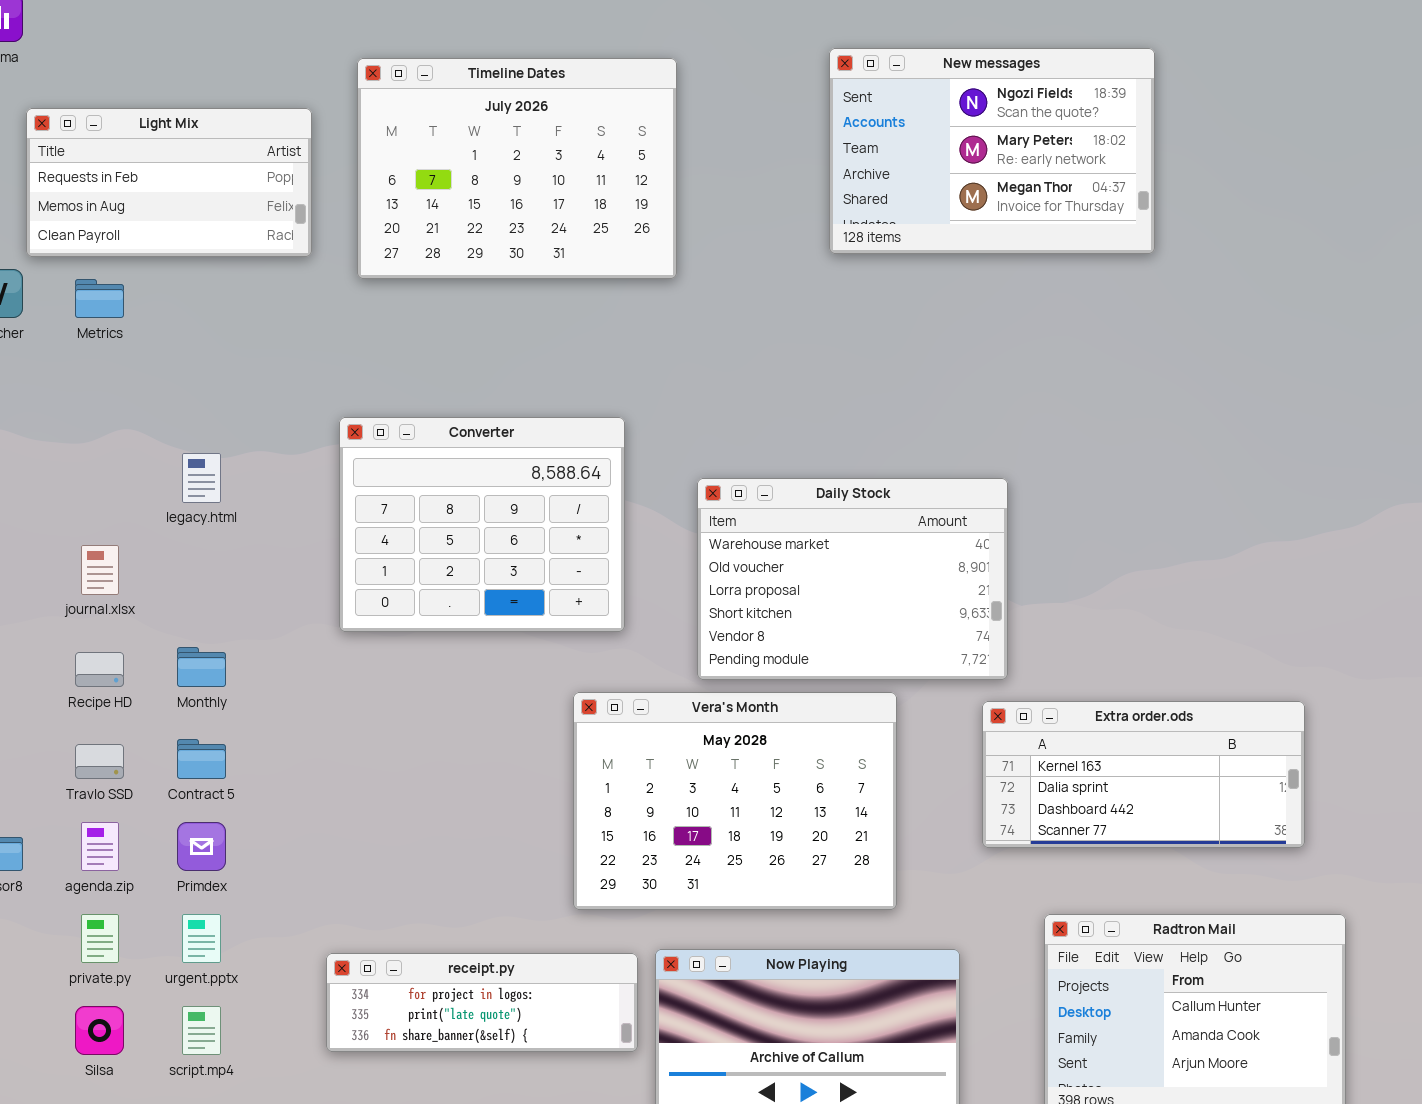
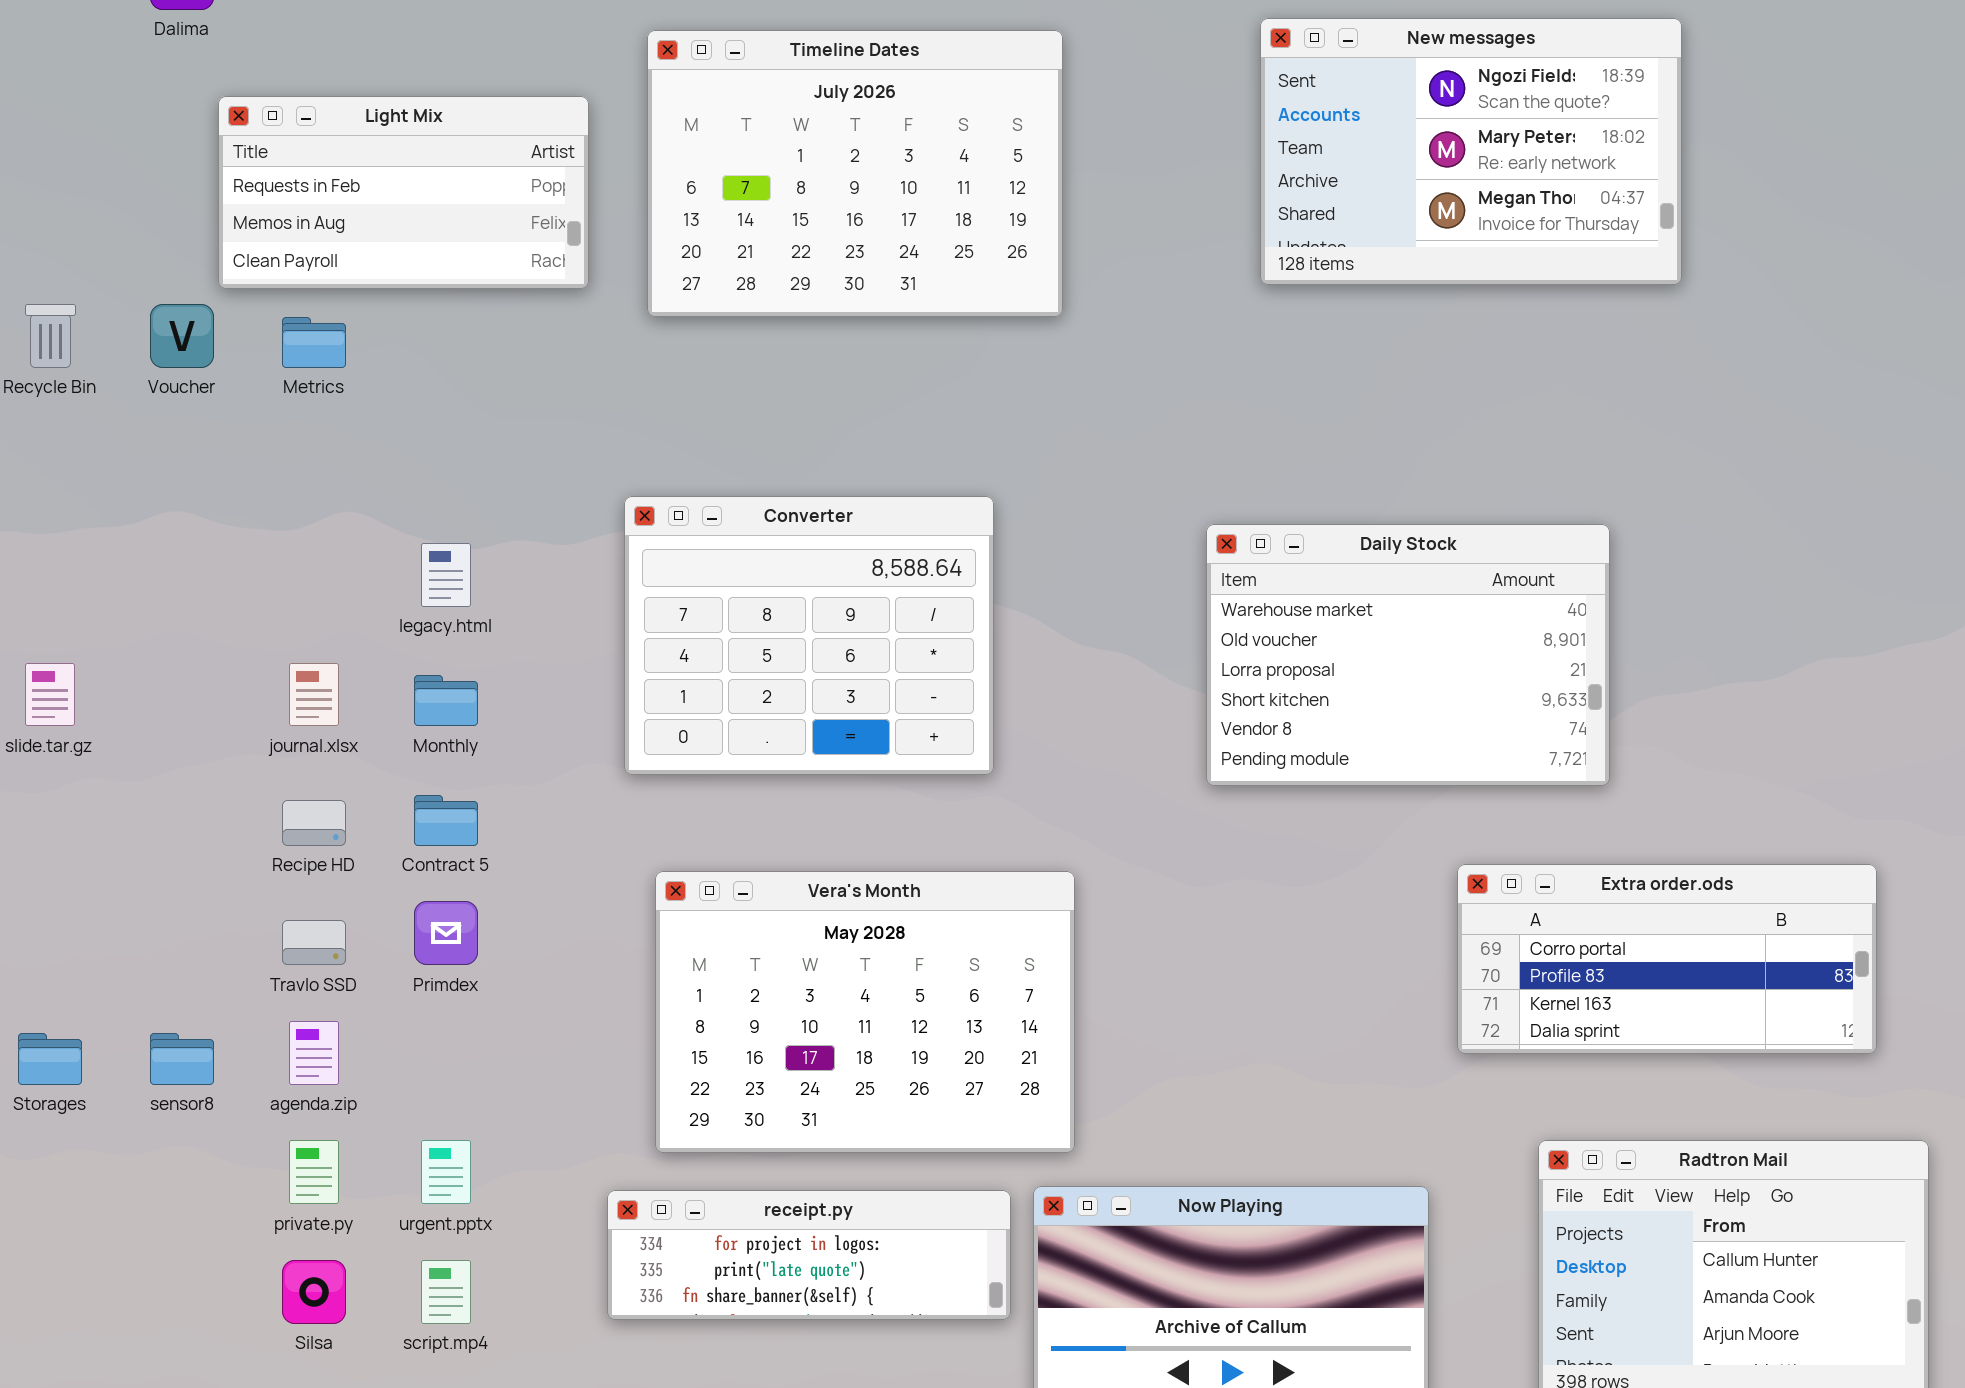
Daily Stock: [697,478,1008,680] -> [1206,524,1610,786], moved
Monthly: [177,647,226,687] -> [414,675,478,726], moved
Vera's Month: [573,692,897,910] -> [655,871,1075,1153], moved
Extra order.ods: [982,701,1305,848] -> [1457,864,1877,1054], scrolled up 2 rows
Contract 5: [177,739,226,779] -> [414,795,478,846], moved
Primdex: [177,822,226,871] -> [414,901,478,965], moved

